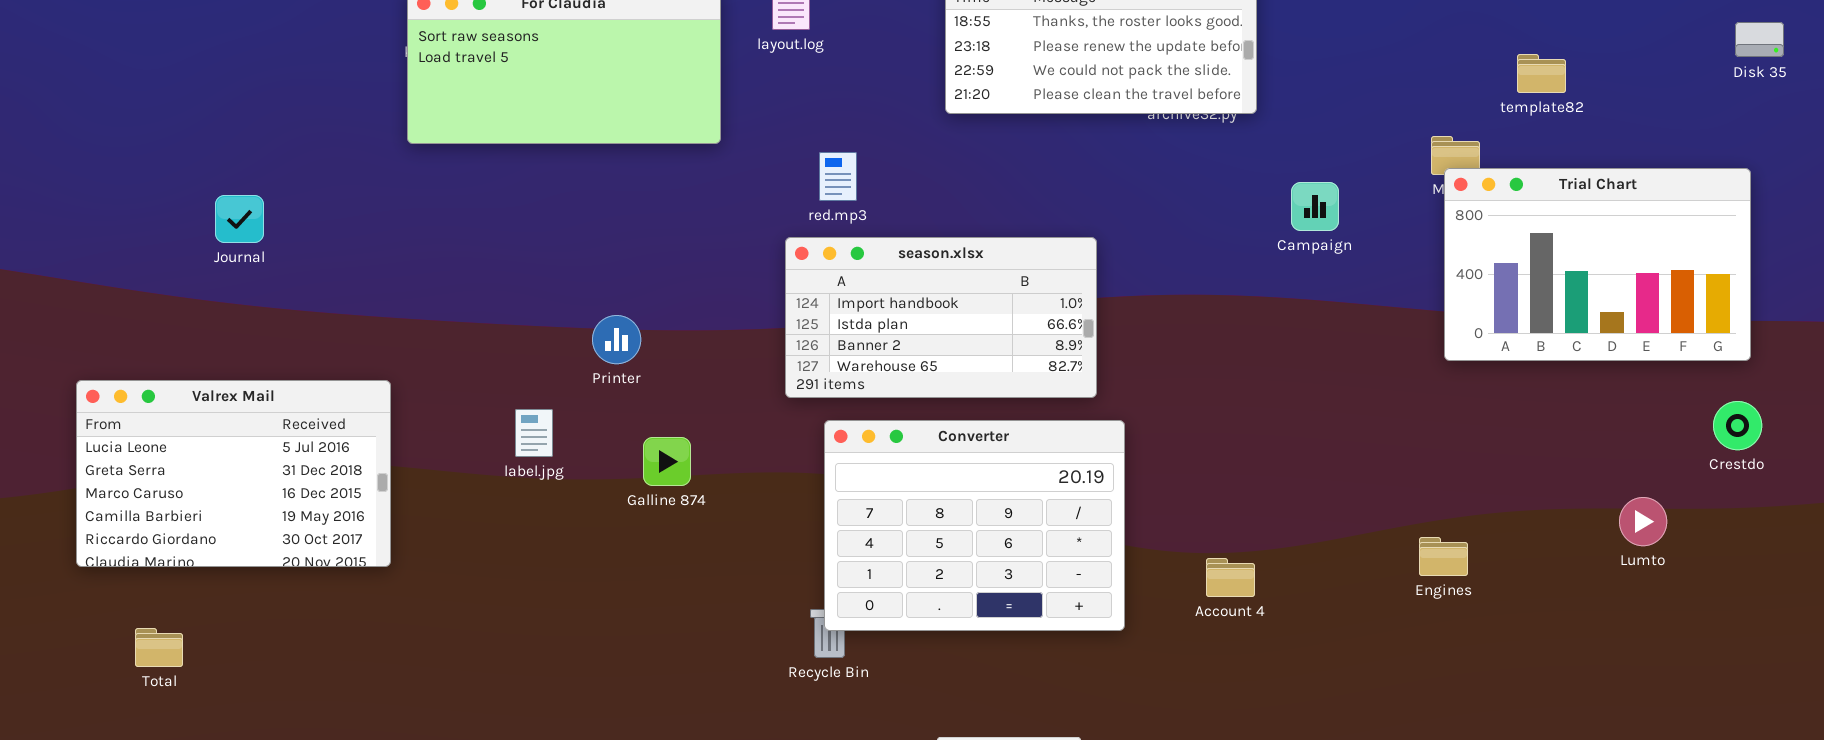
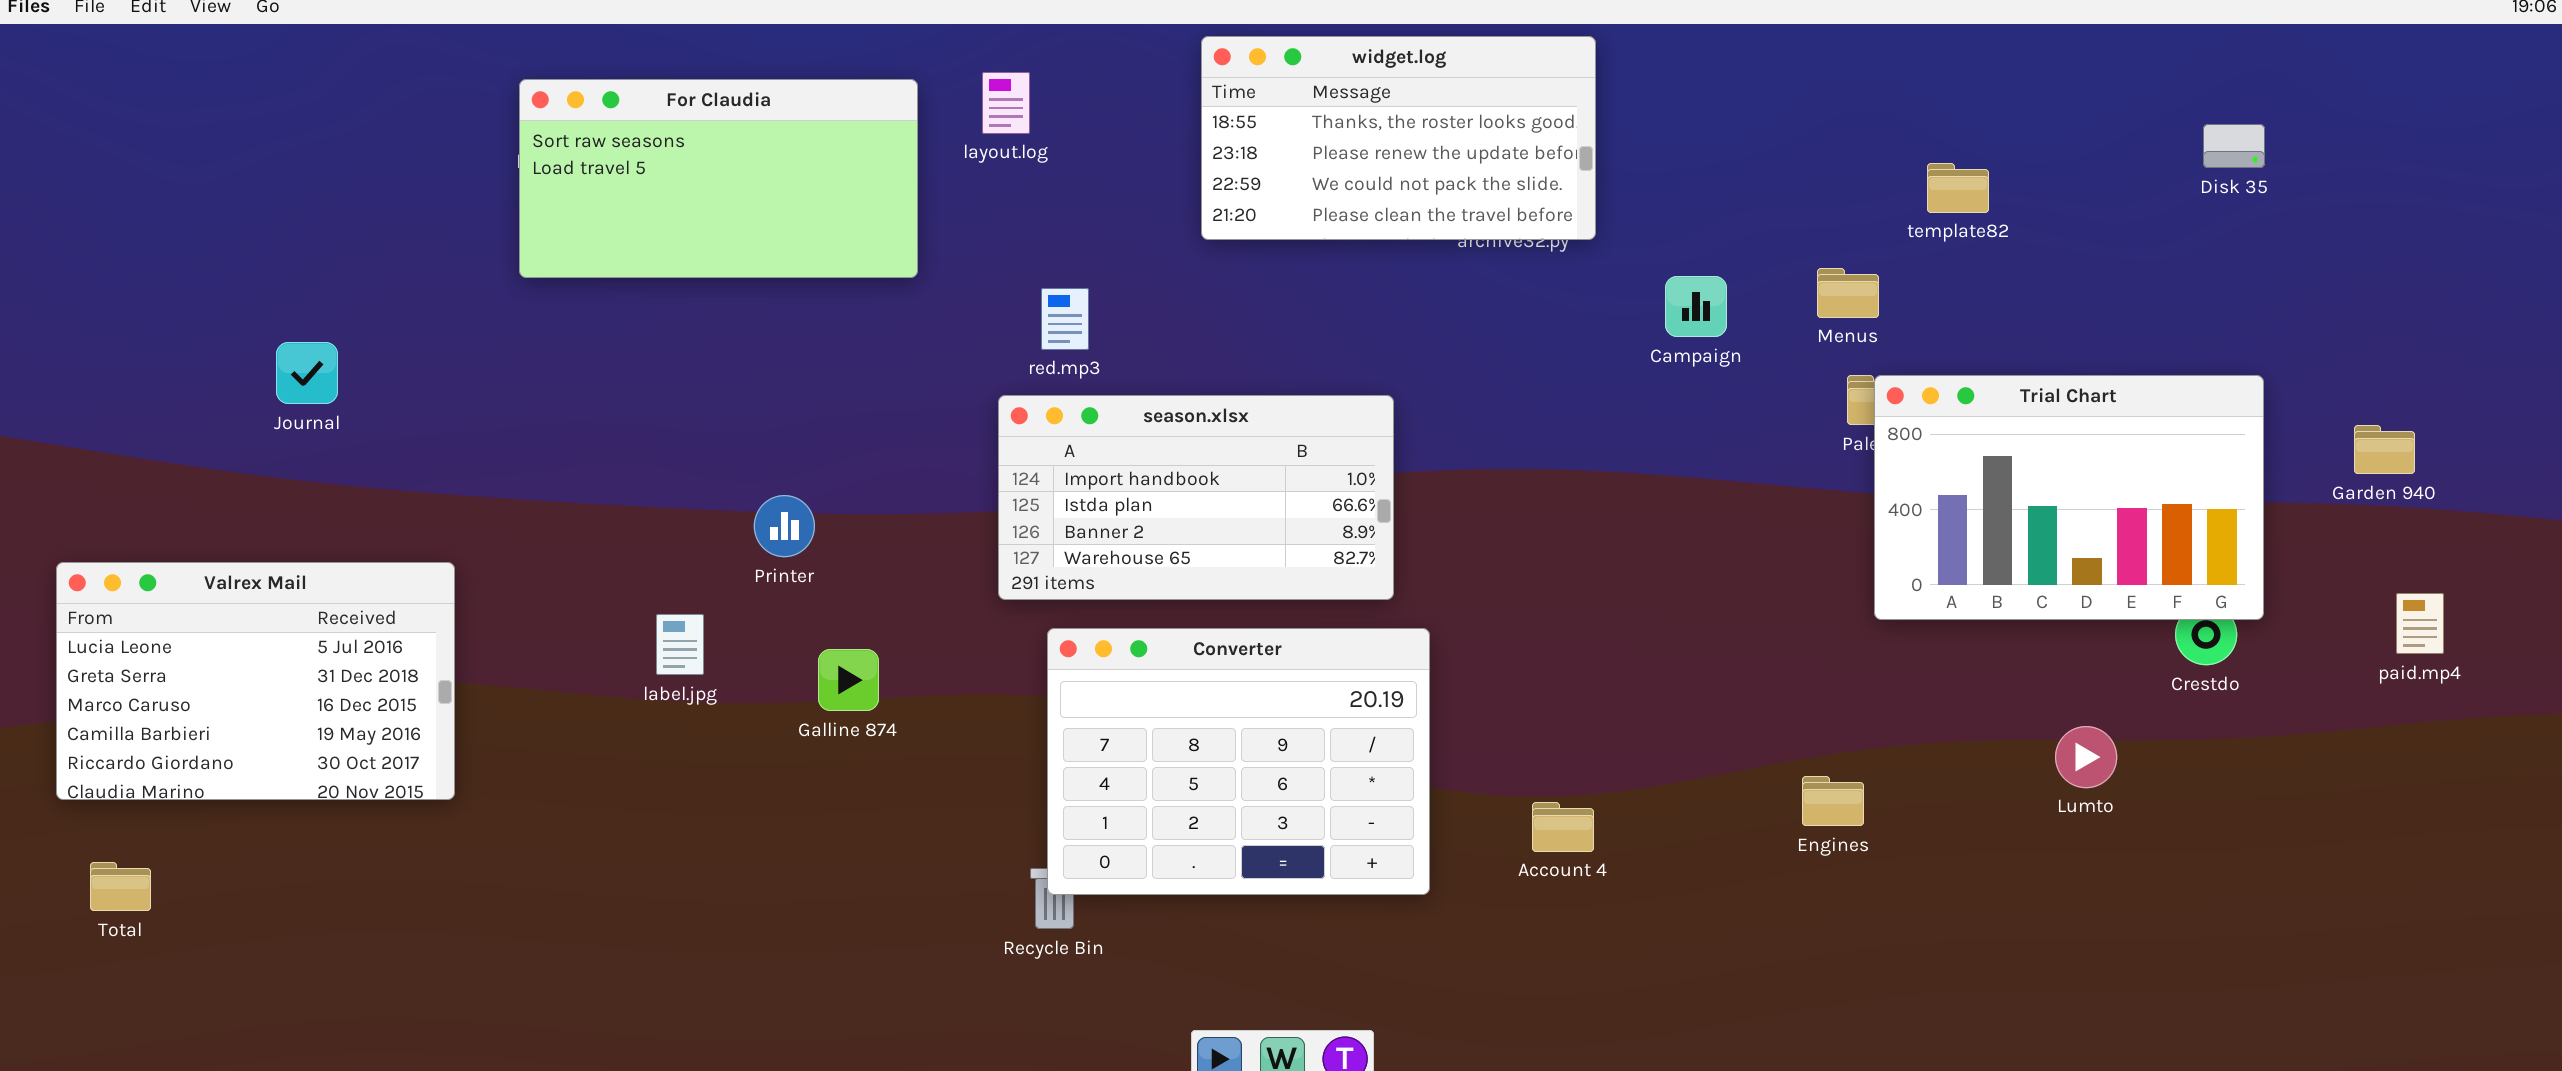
Trial Chart: [1444,168,1751,361] -> [1874,375,2264,620], moved
Campaign: [1291,182,1339,231] -> [1665,276,1727,337], moved
Valrex Mail: [76,380,391,567] -> [56,562,455,800], moved
Total: [135,628,183,667] -> [90,862,151,911], moved

